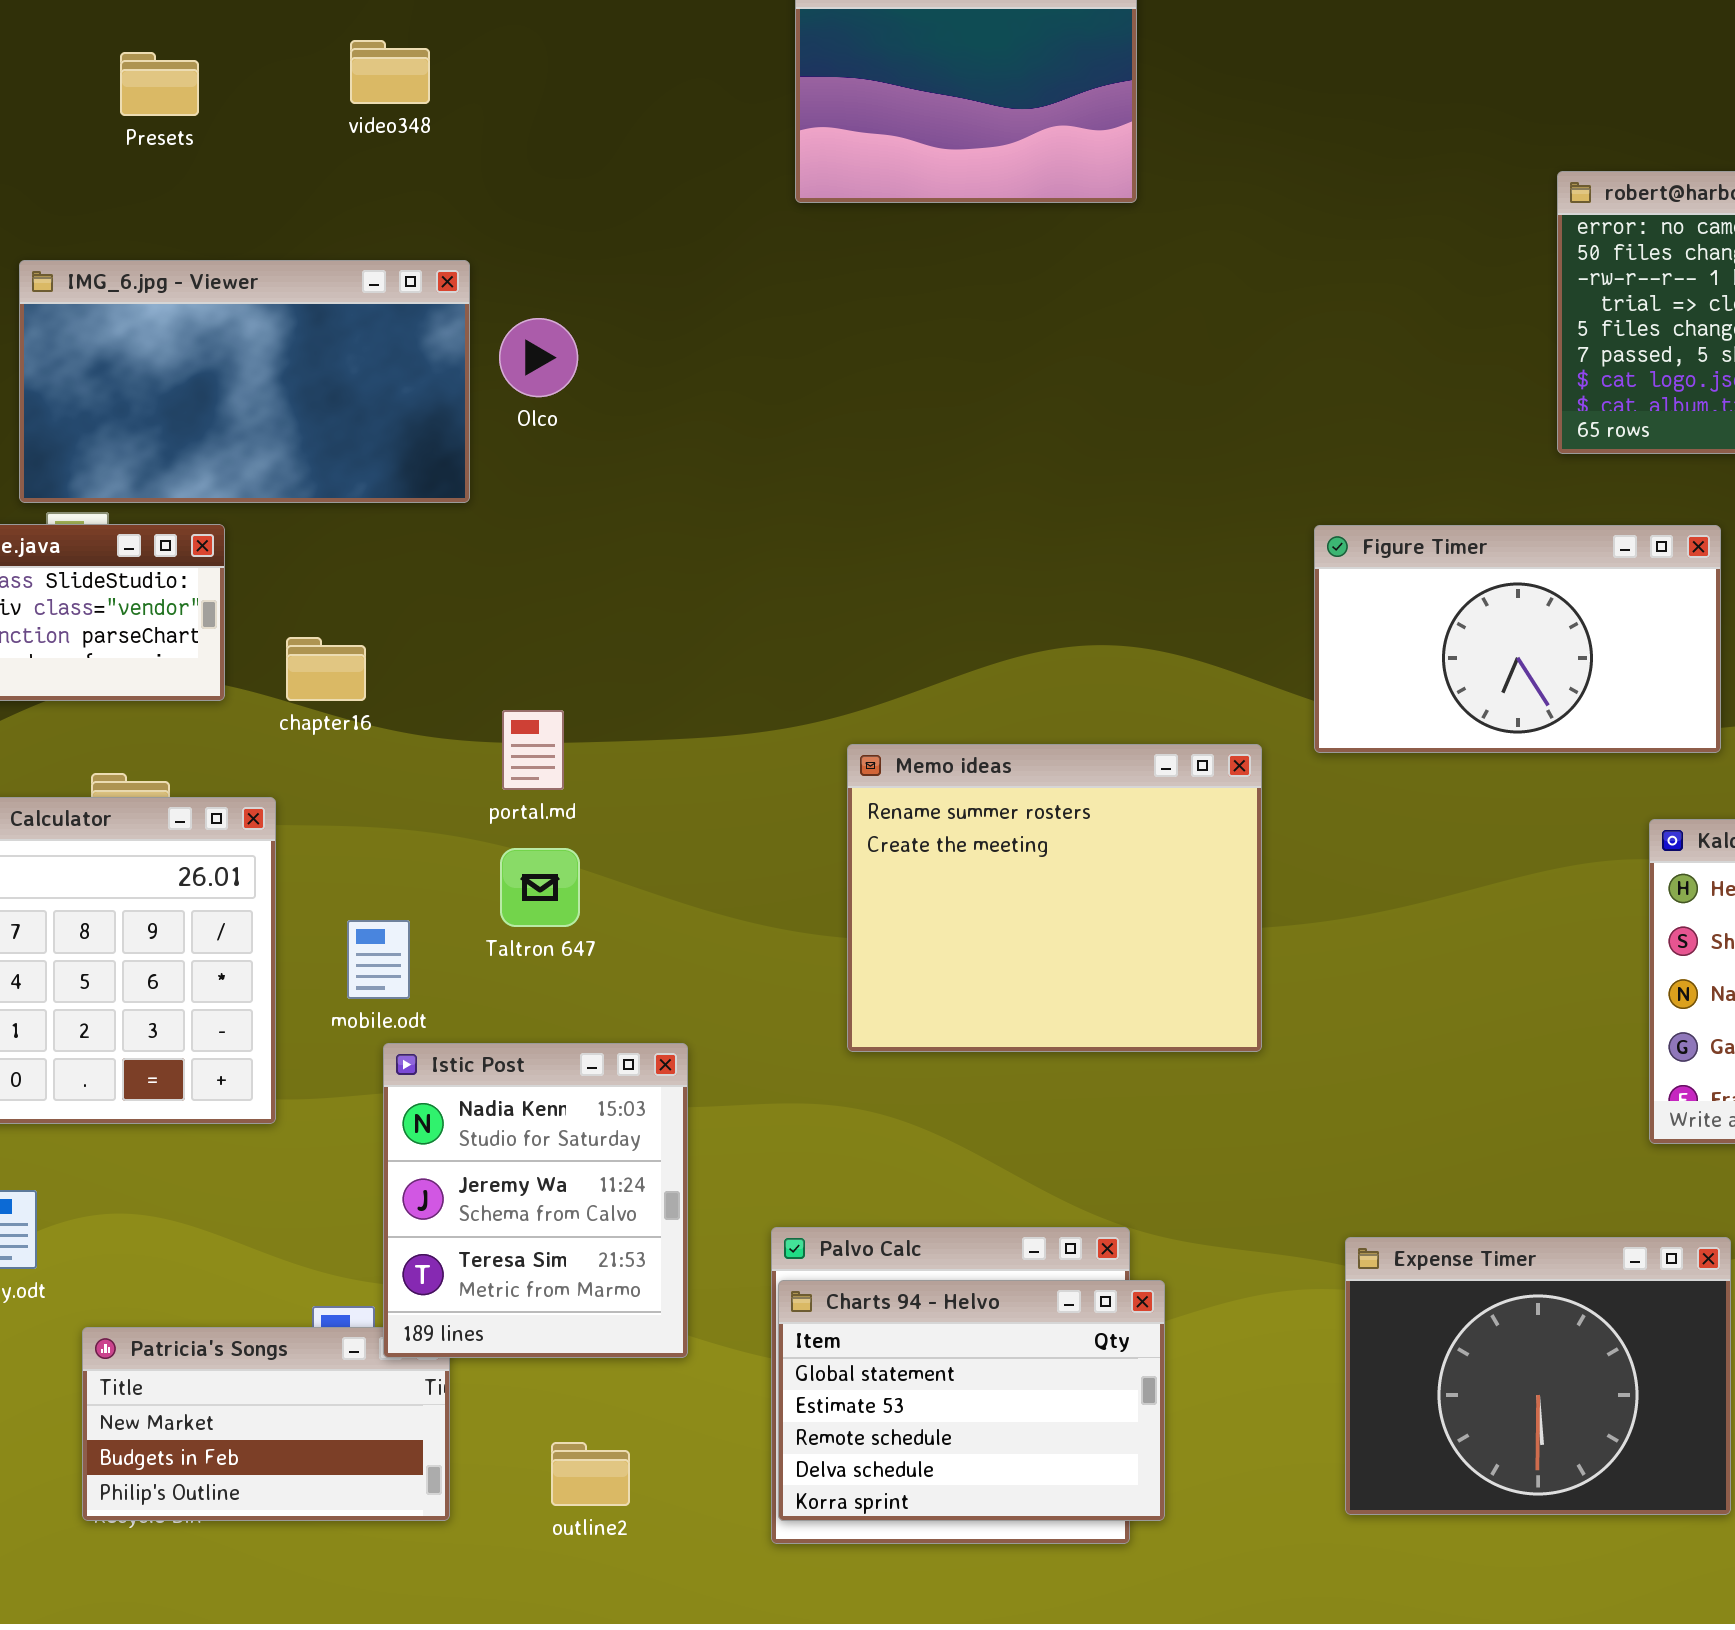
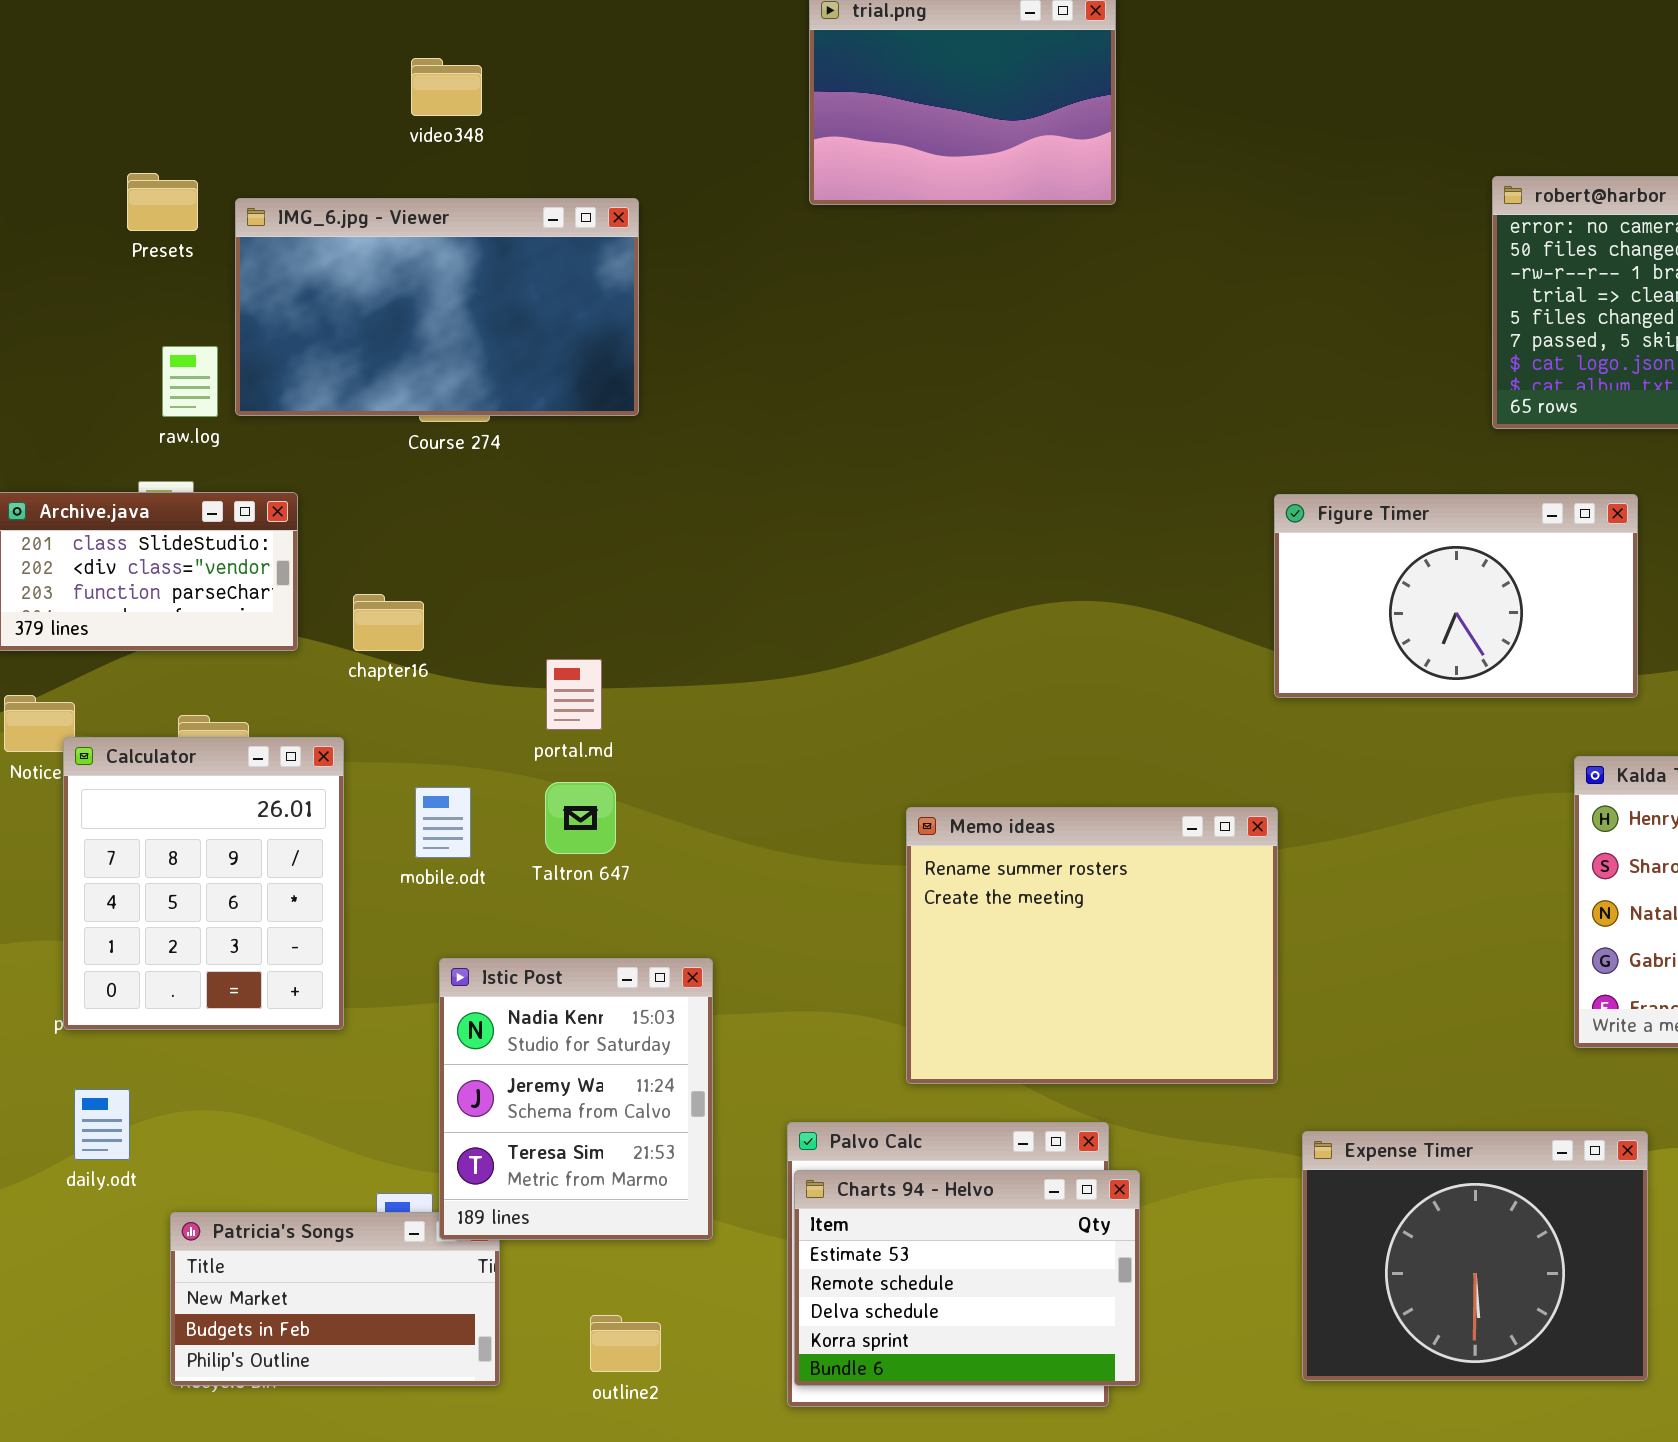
Presets: [120,52,199,116] -> [127,173,198,231], moved
IMG_6.jpg - Viewer: [19,260,470,503] -> [235,198,639,416], moved
Memo ideas: [847,744,1262,1052] -> [906,807,1278,1084], moved
mobile.odt: [347,920,410,999] -> [415,787,471,858], moved
Charts 94 - Helvo: [778,1280,1165,1521] -> [794,1170,1140,1386], scrolled down 1 row

